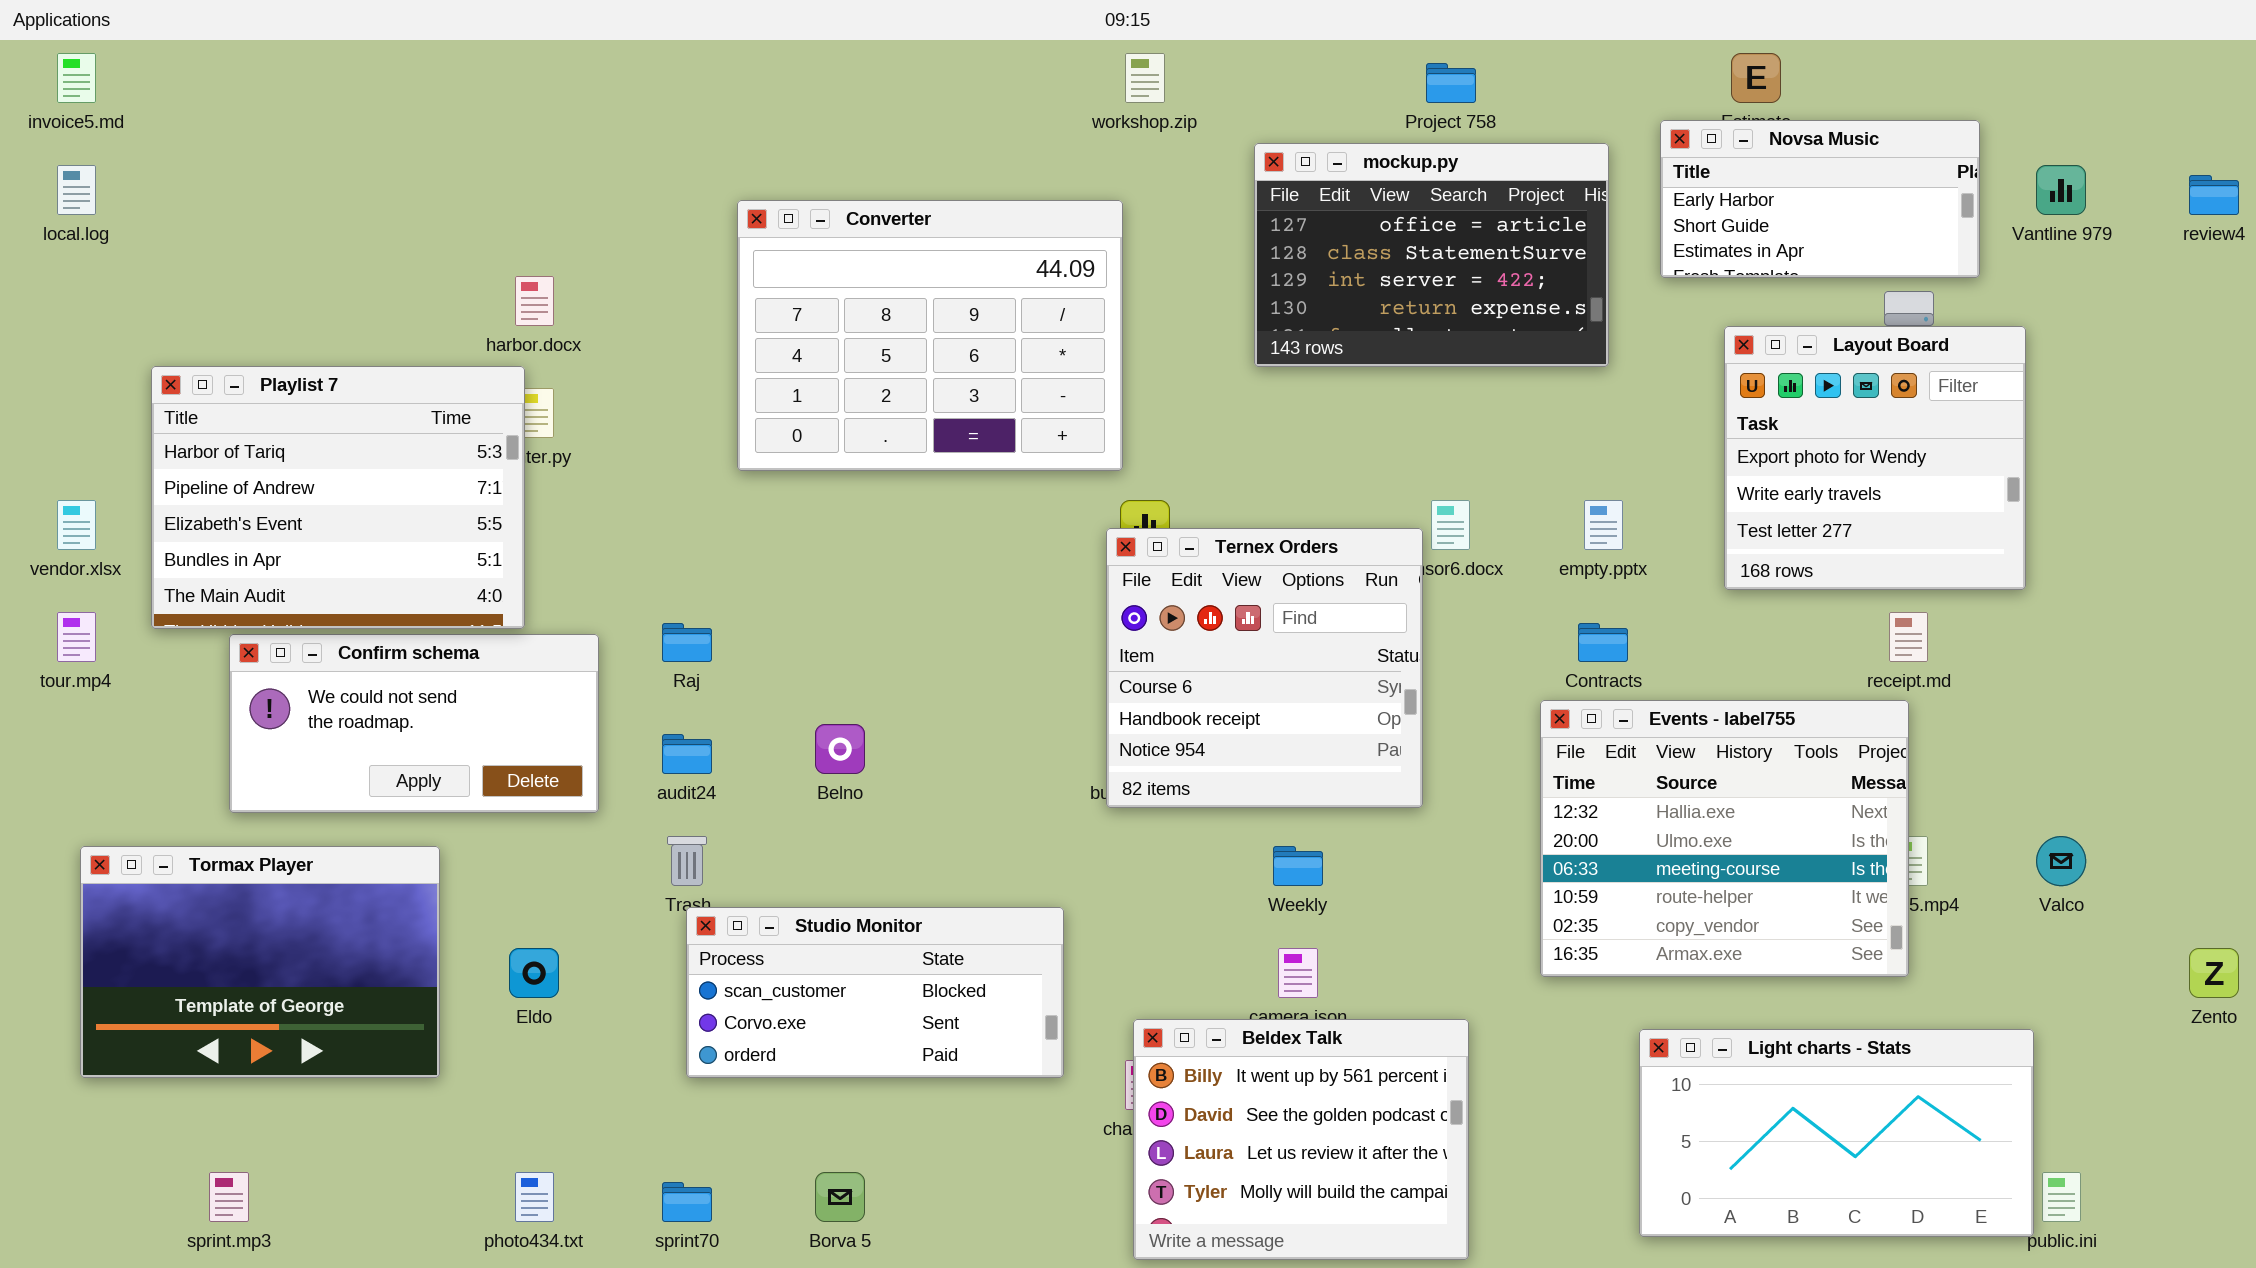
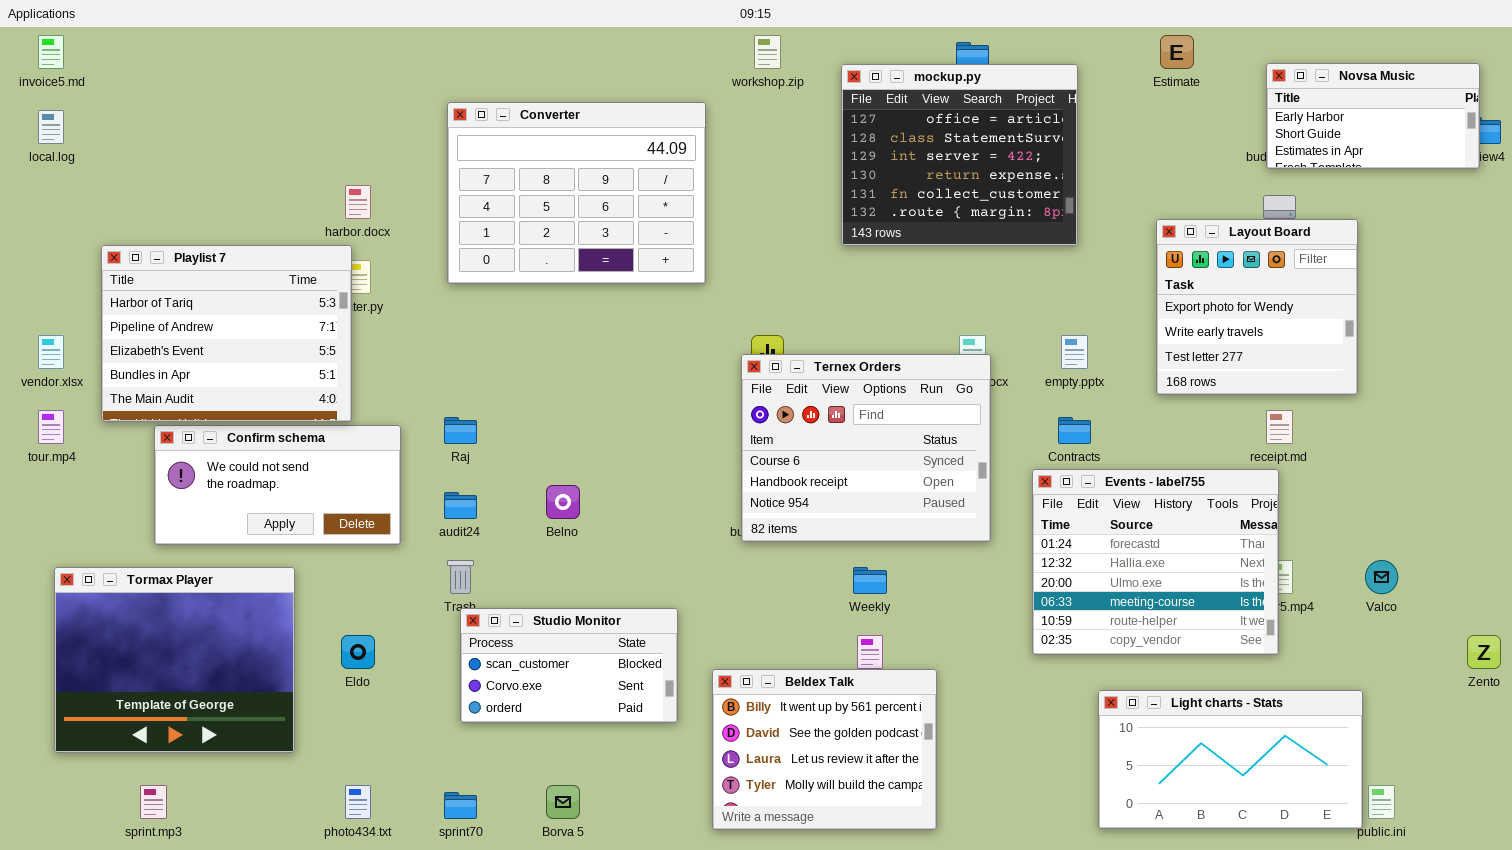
Novsa Music: [1660,120,1980,278] -> [1266,63,1480,169], moved
mockup.py: [1254,143,1609,367] -> [841,64,1078,246], resized
Converter: [737,200,1123,471] -> [447,102,706,284], moved
Ternex Orders: [1106,528,1423,808] -> [741,354,991,542], resized
Events - label755: [1540,700,1909,977] -> [1032,469,1279,655], scrolled up 1 row
Tormax Player: [80,846,440,1078] -> [54,567,295,753], resized
Studio Monitor: [686,907,1064,1078] -> [460,608,678,723], resized
Beldex Talk: [1133,1019,1469,1260] -> [712,669,937,830], moved

